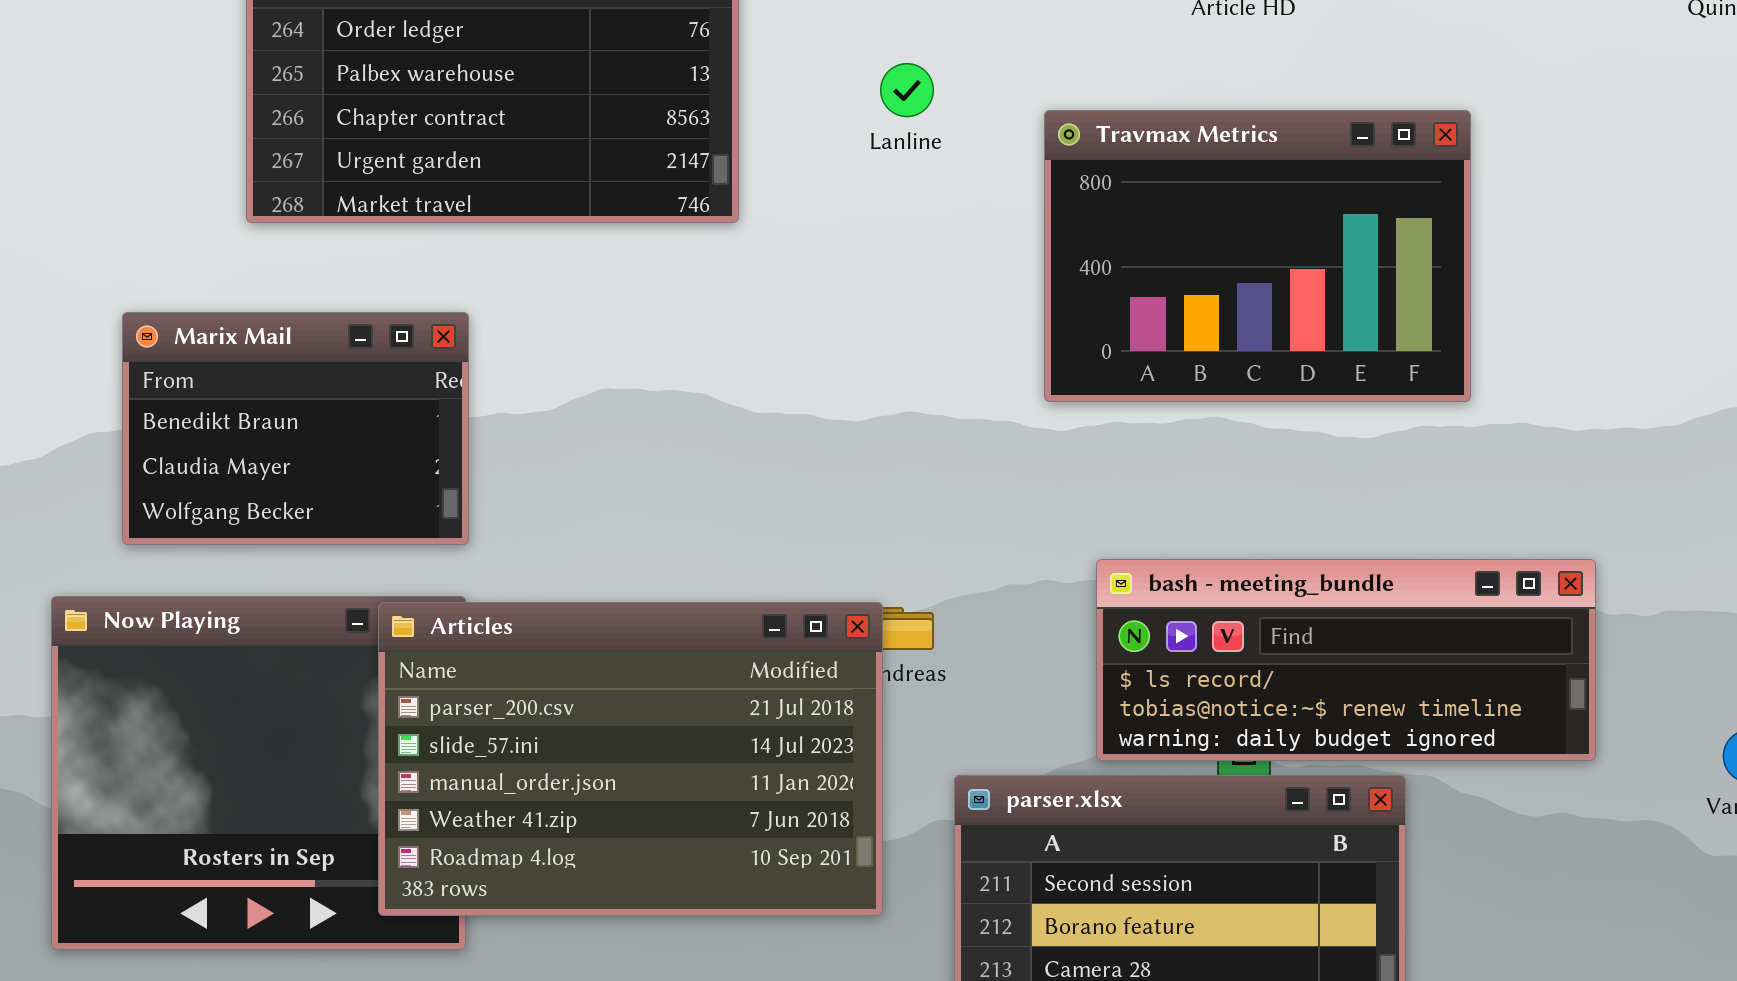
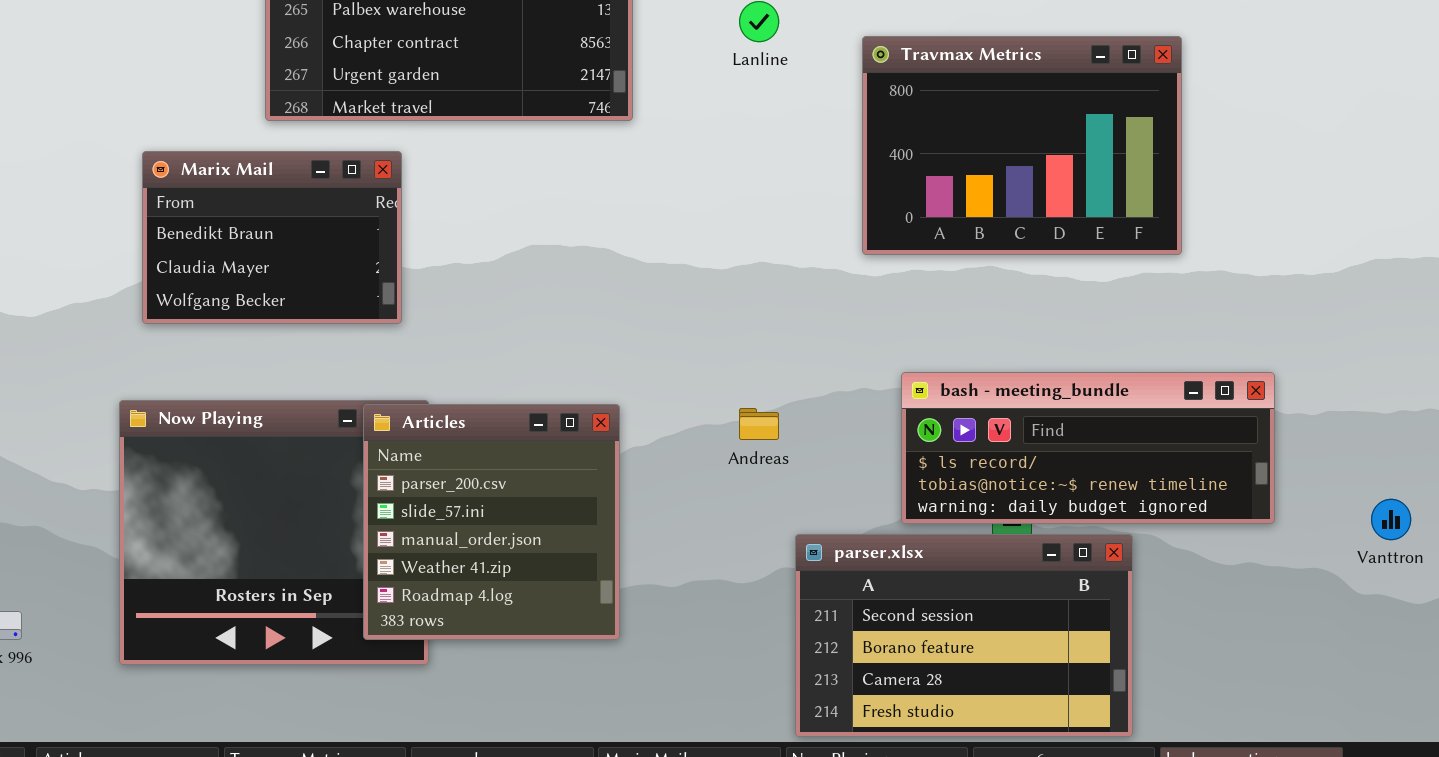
Marix Mail: [122,312,469,545] -> [142,151,402,324], moved
Articles: [378,602,883,916] -> [363,404,620,640], resized

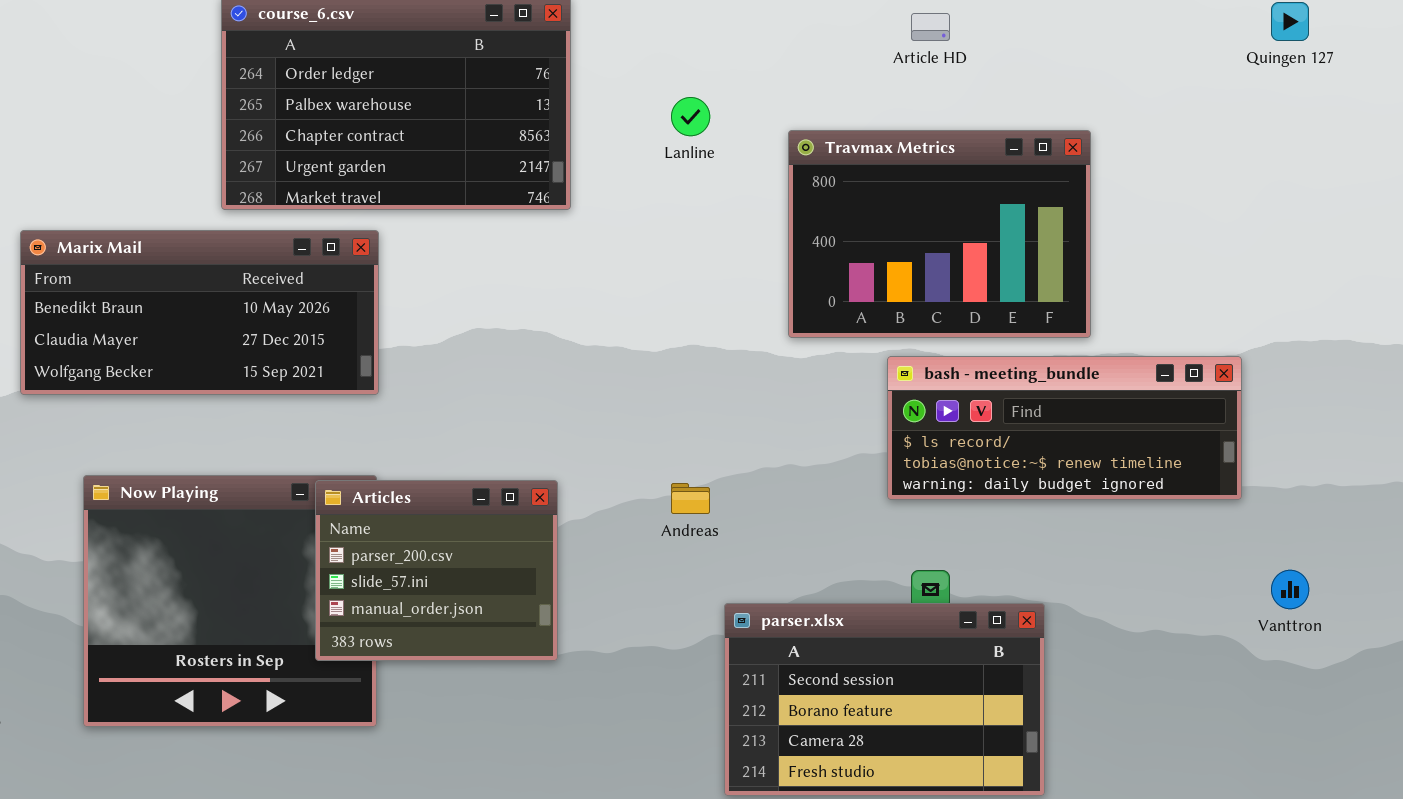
Marix Mail: [142,151,402,324] -> [20,230,379,395], moved, resized
bash - meeting_bundle: [901,372,1275,524] -> [887,356,1242,500], moved
Articles: [363,404,620,640] -> [315,480,558,661], resized

